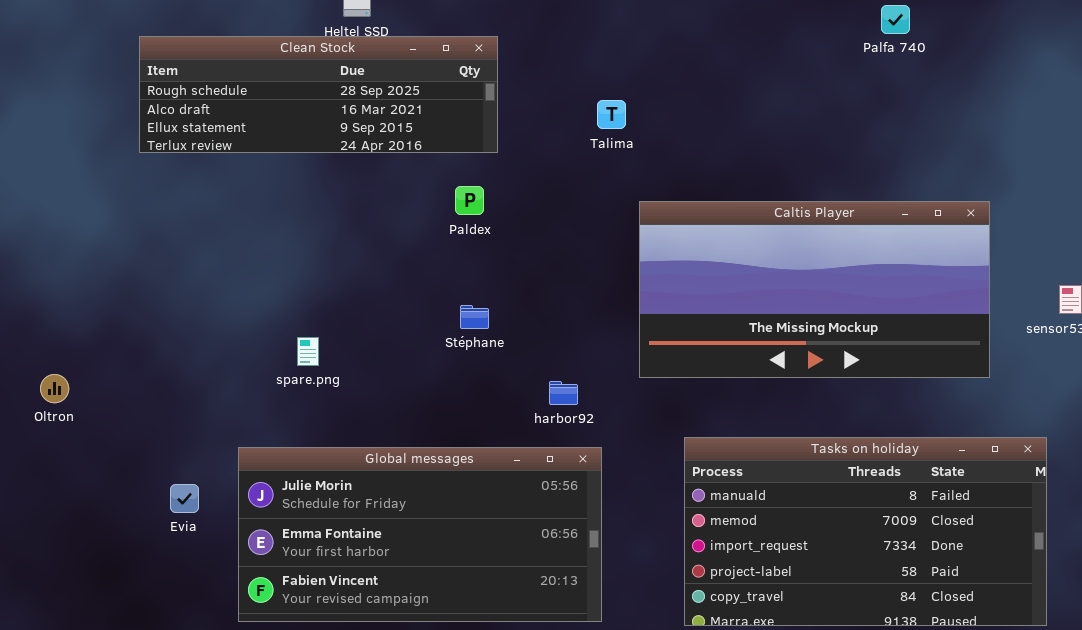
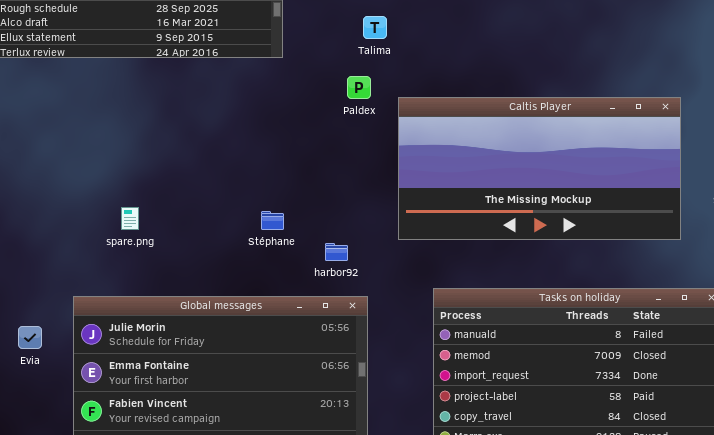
Paldex: [455,186,484,215] -> [347,76,371,99], moved
Stéphane: [460,305,489,329] -> [261,211,284,230], moved

